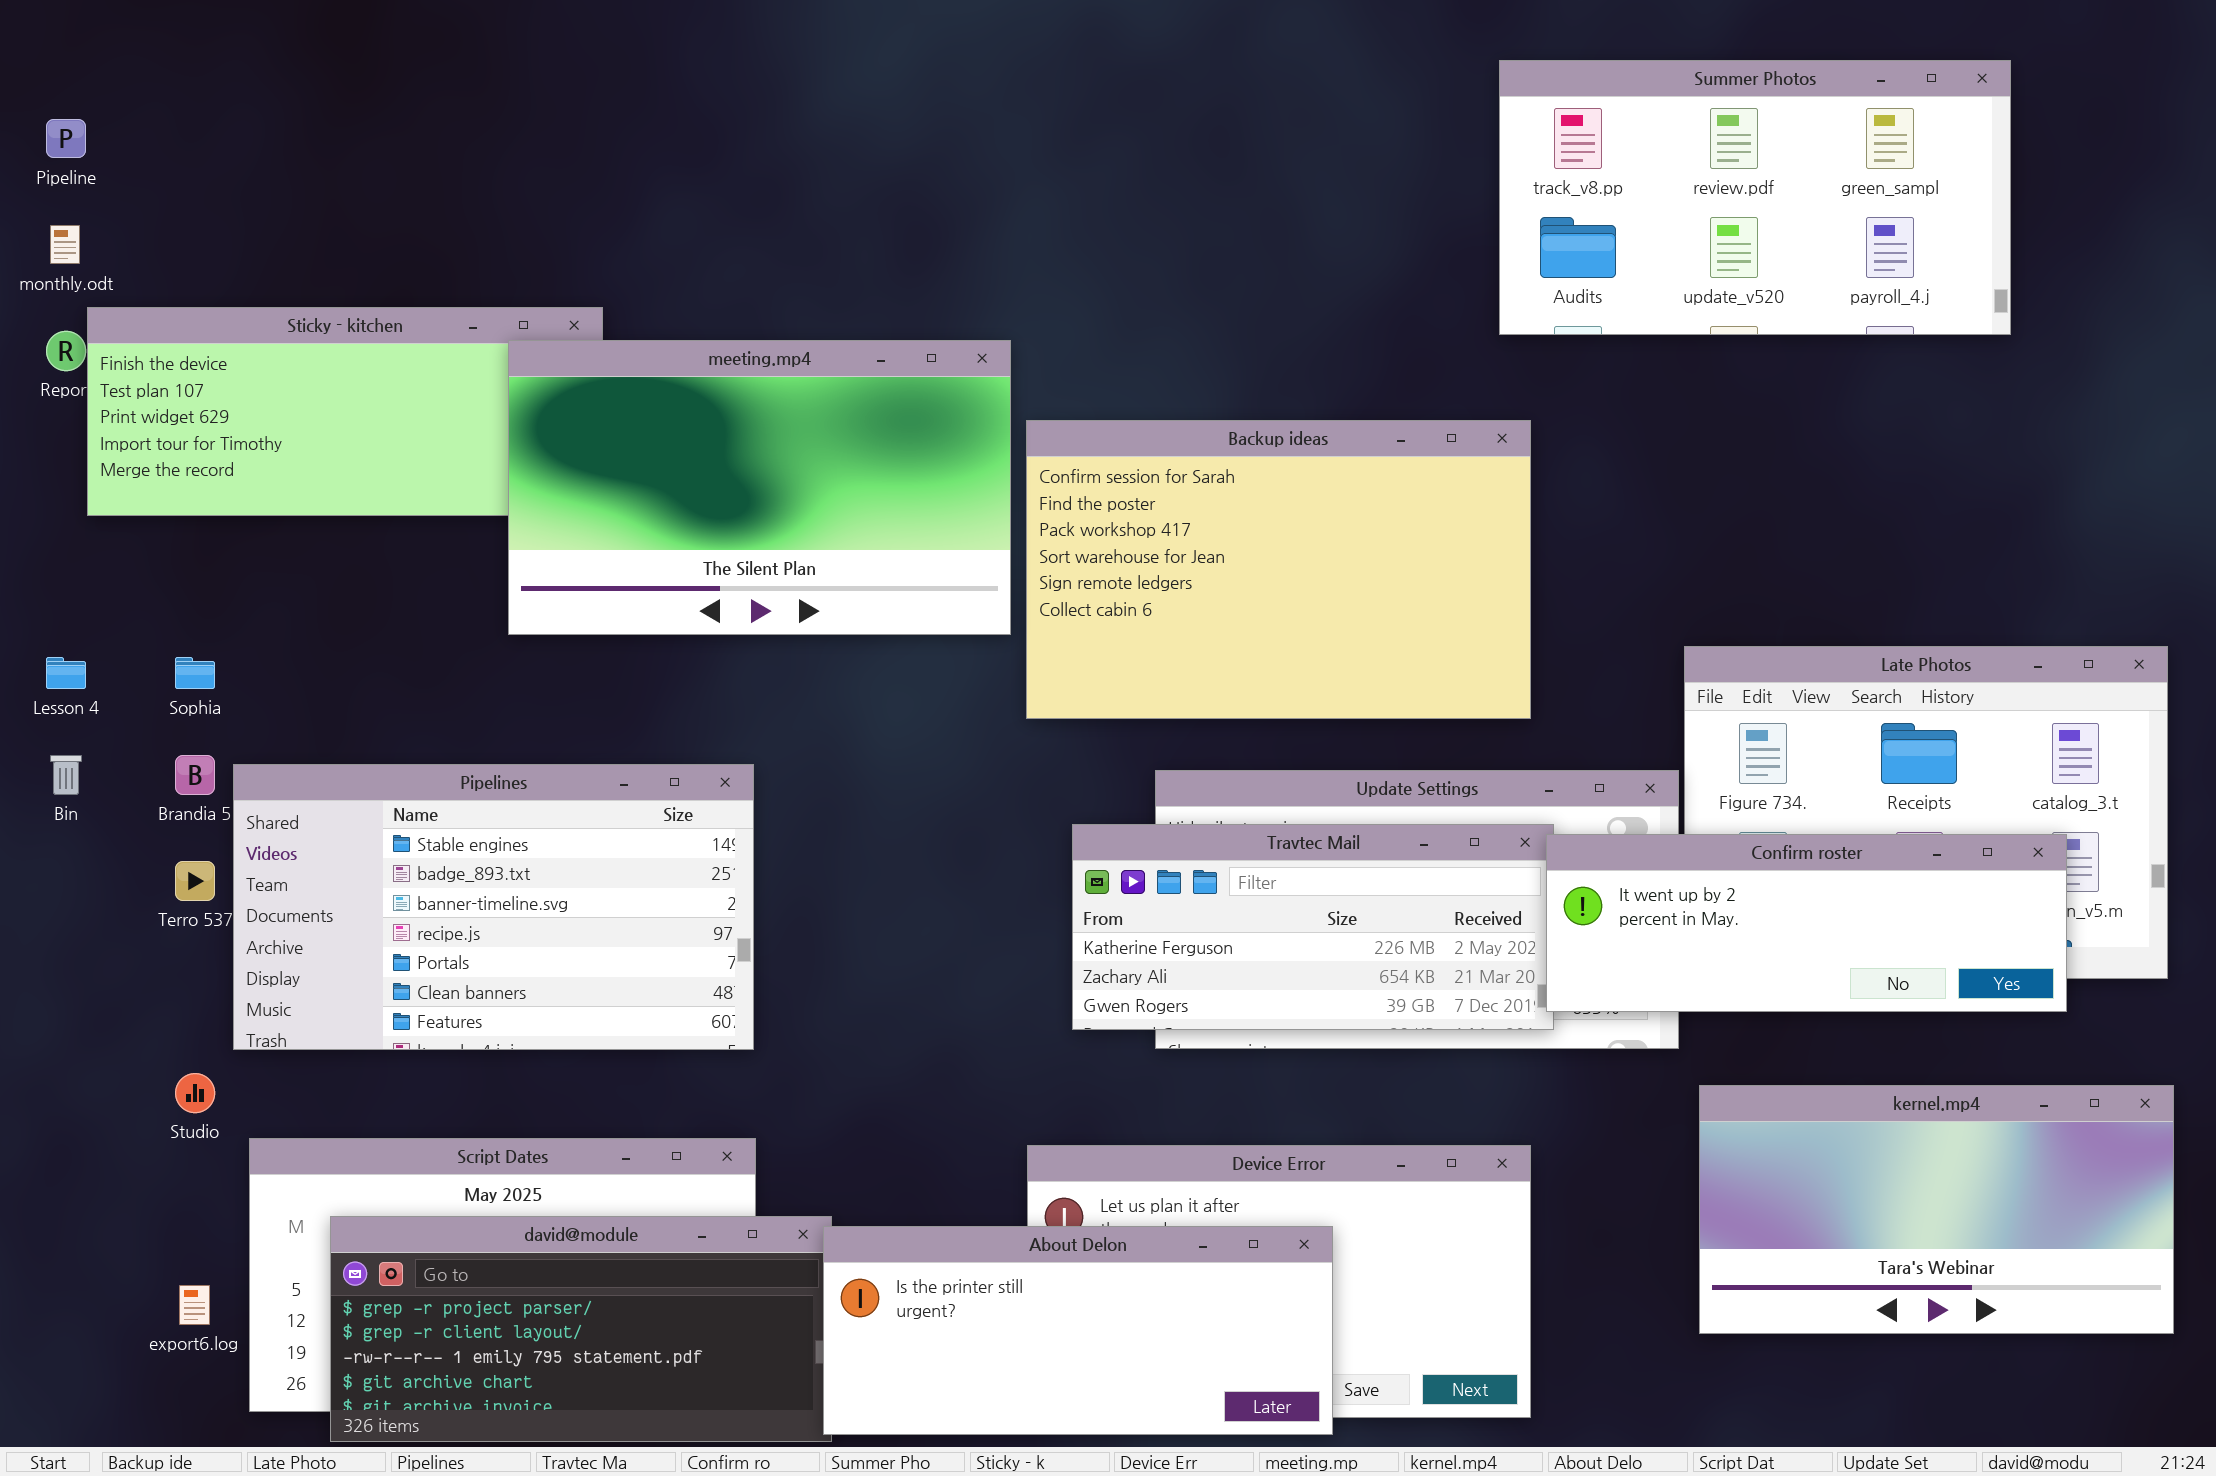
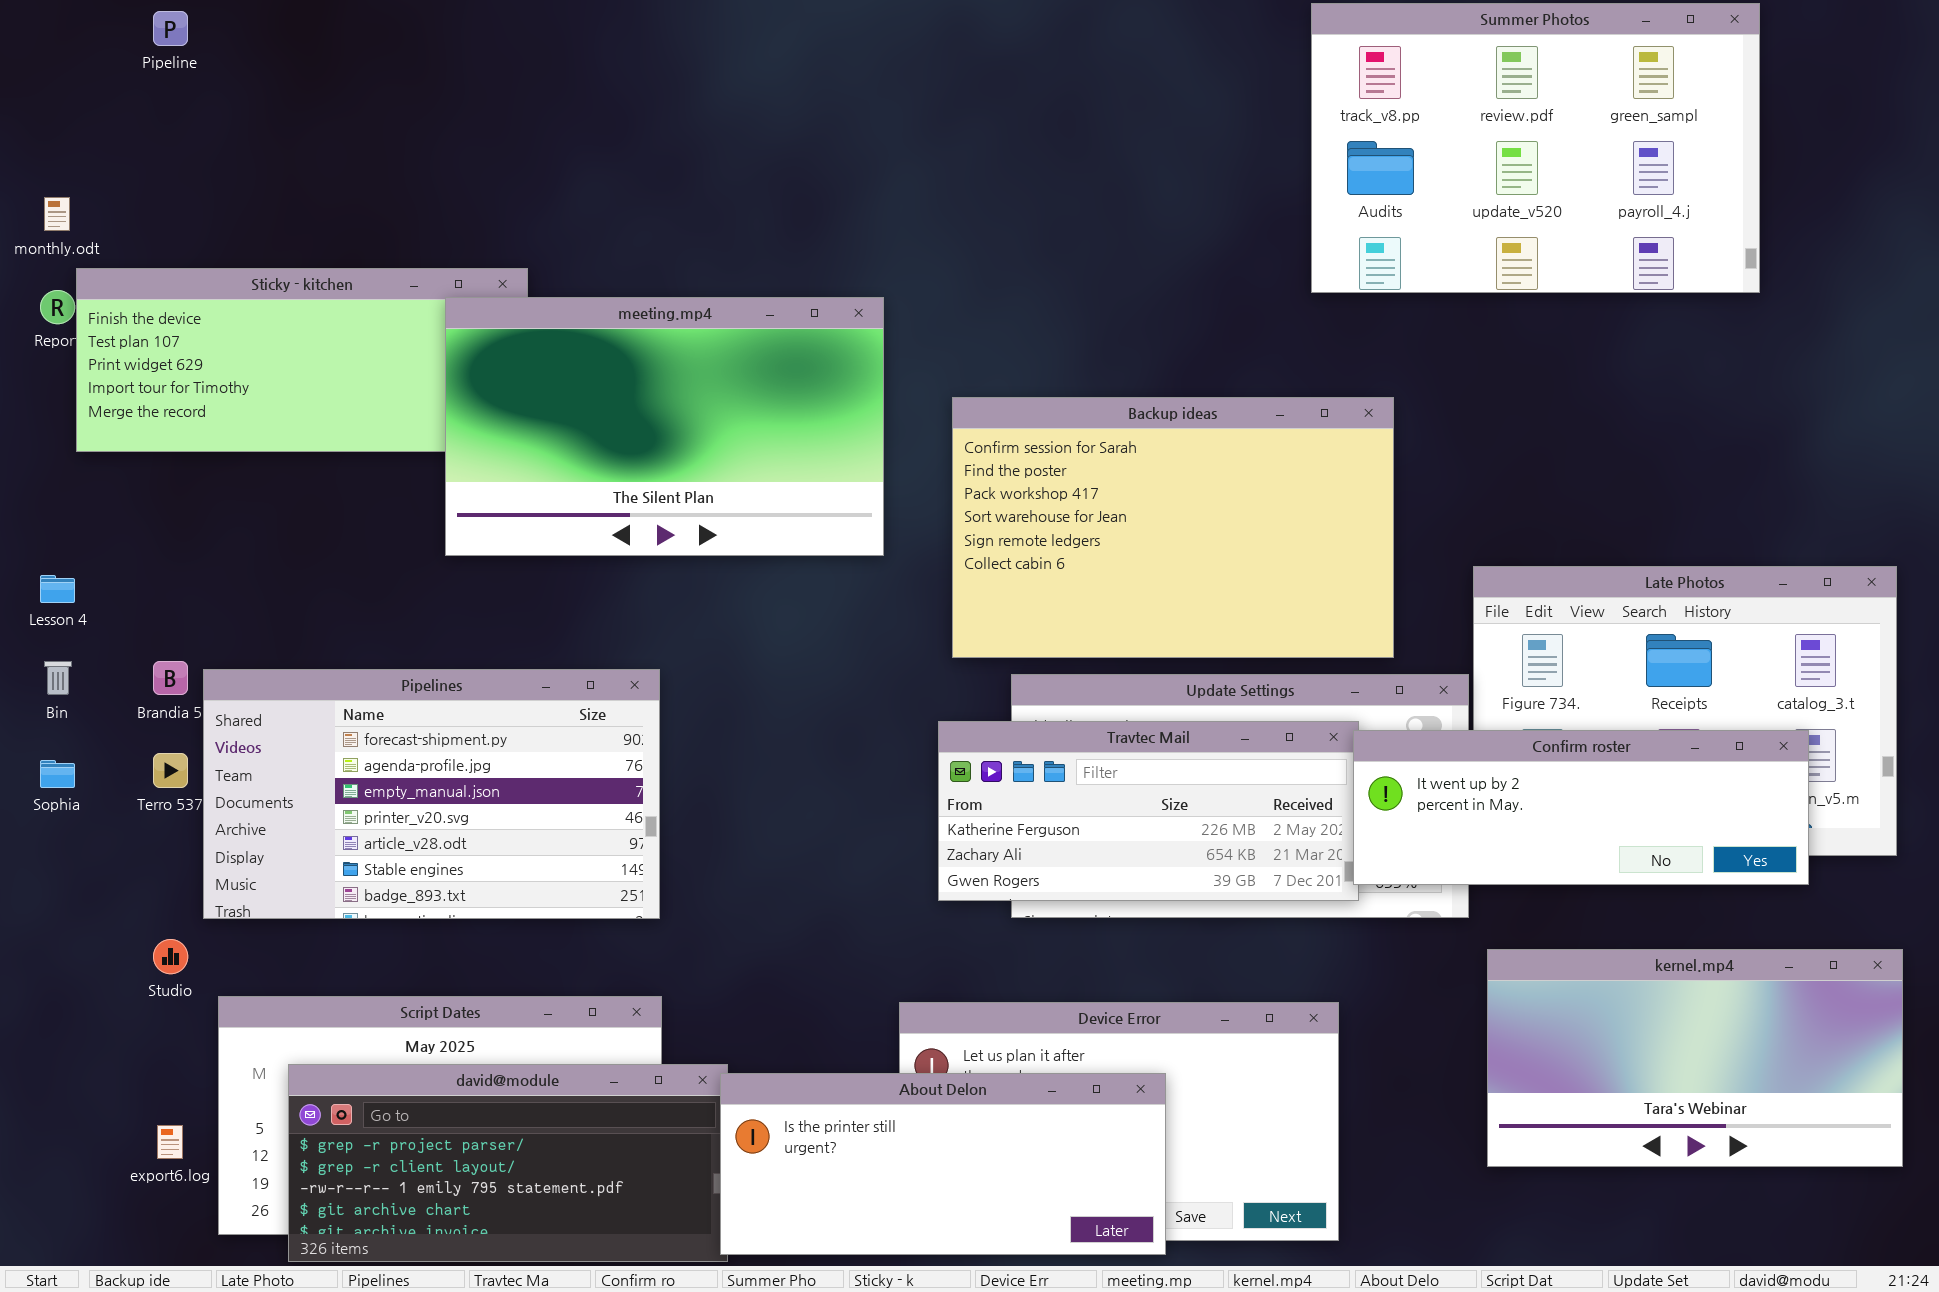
Summer Photos: [1499,60,2011,335] -> [1311,3,1760,293], resized
Pipeline: [46,119,86,158] -> [153,11,188,46], moved
Backup ideas: [1026,420,1531,719] -> [952,397,1394,658], moved
Sophia: [175,657,215,689] -> [40,760,75,788], moved
Pipelines: [233,764,754,1050] -> [203,669,660,919], scrolled up 5 rows

